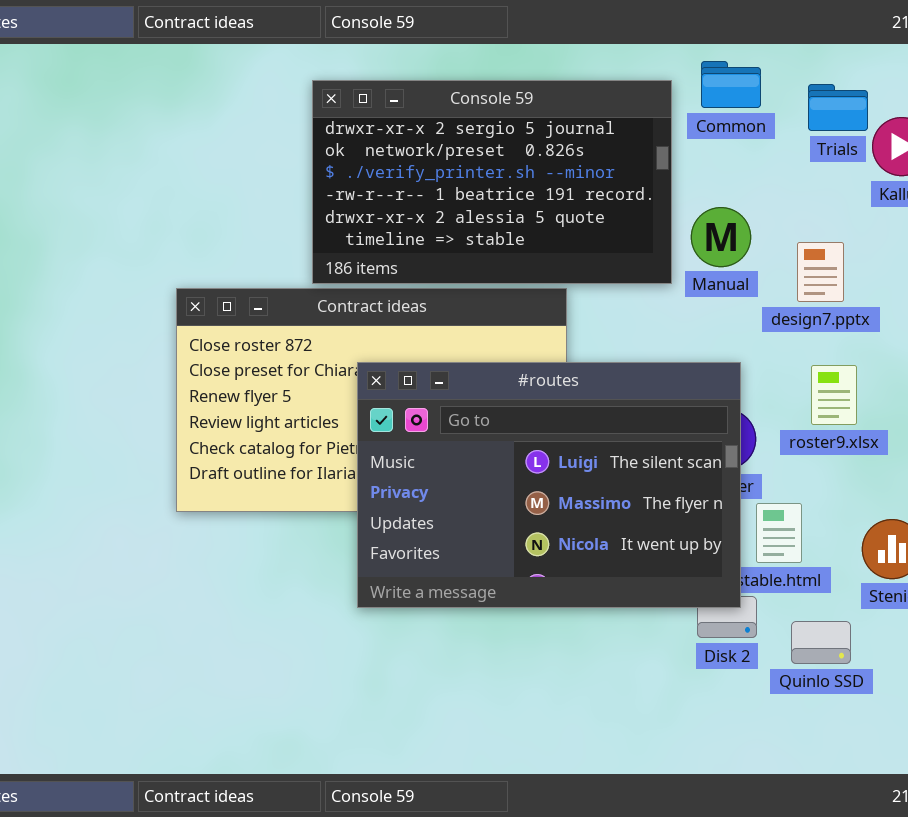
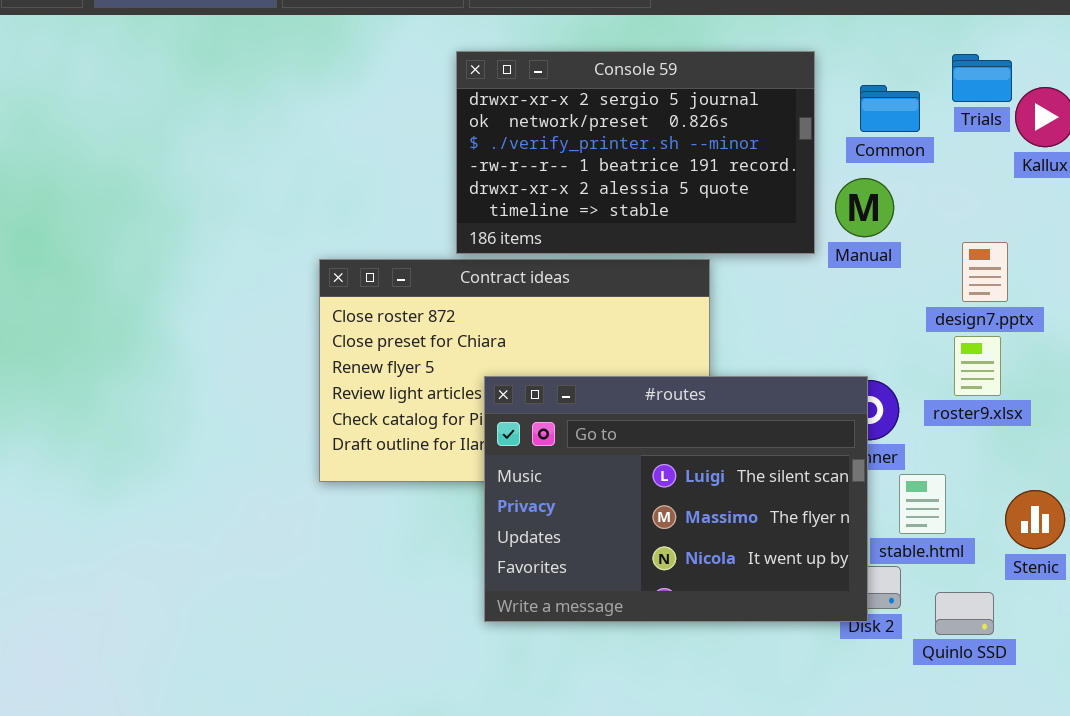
Common: [701,61,761,108] -> [860,85,920,132], moved
design7.pptx: [797,242,844,302] -> [962,242,1008,302], moved
#routes: [357,362,741,608] -> [484,376,868,622], moved

